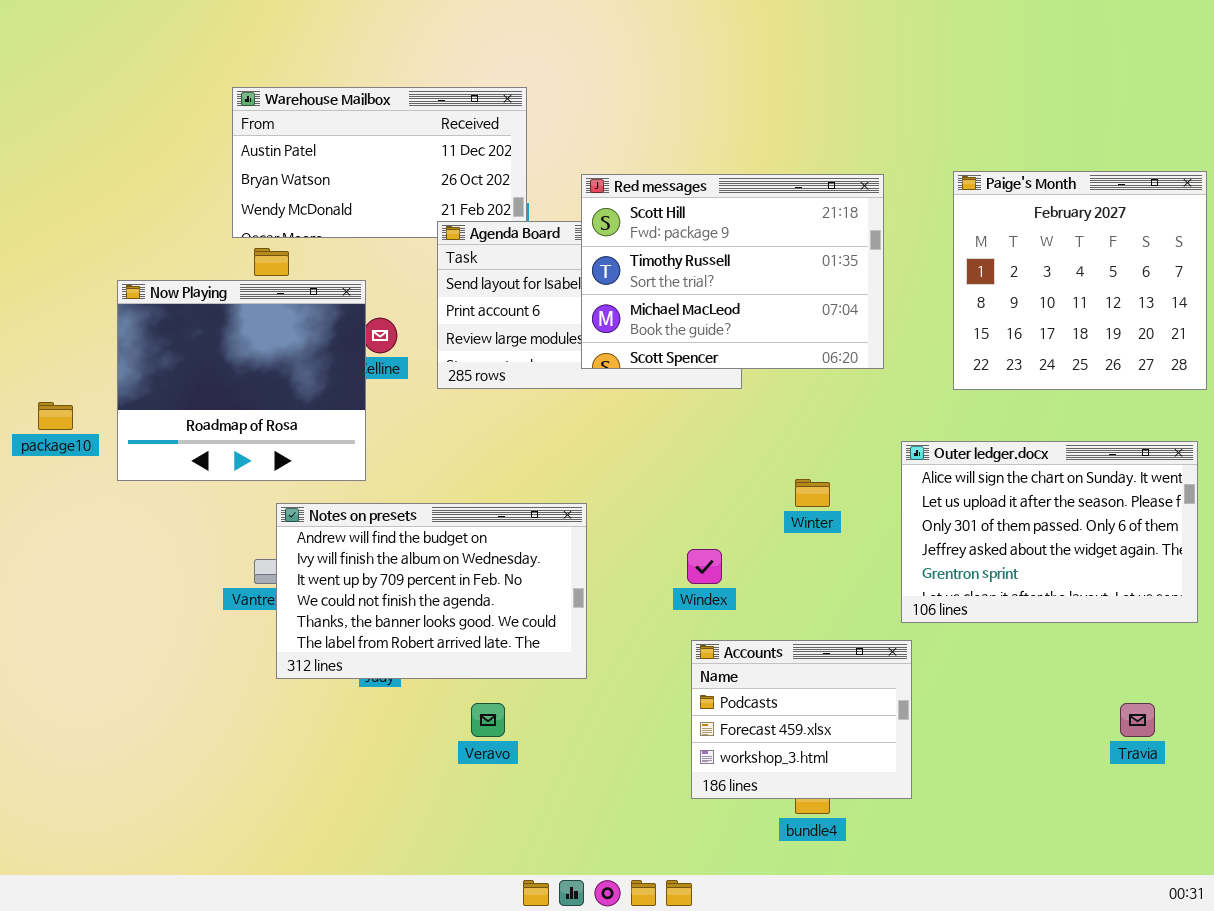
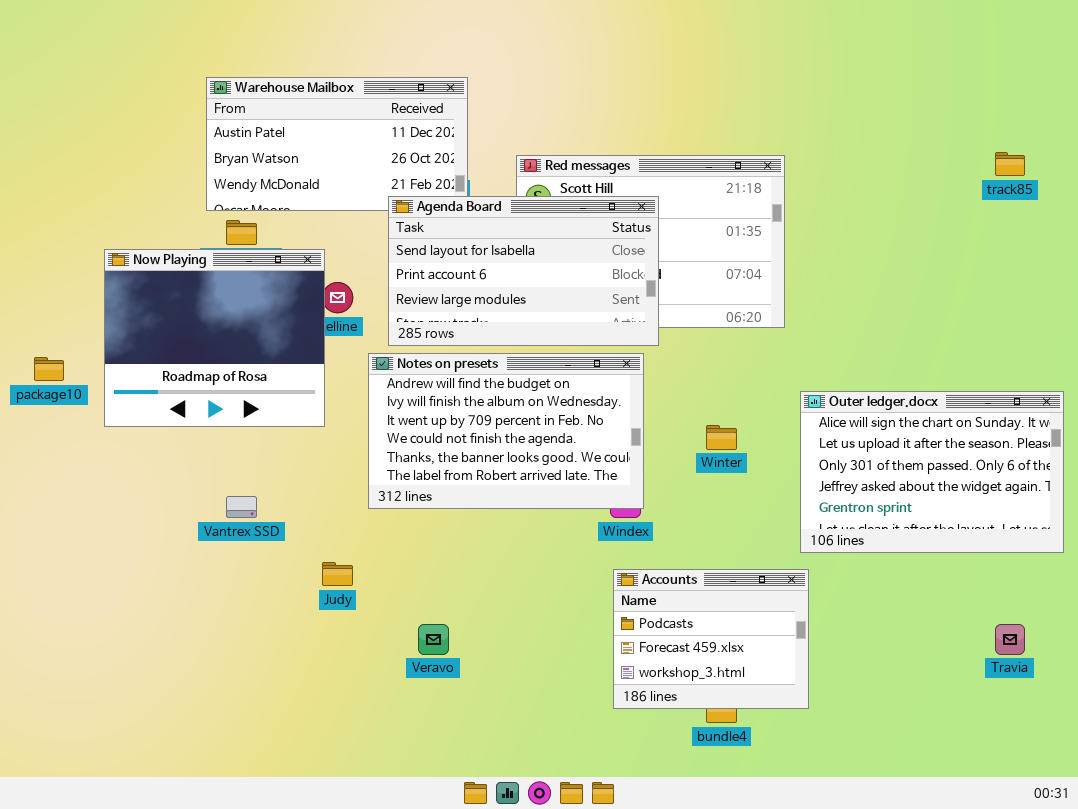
Paige's Month: [953,171,1207,390] -> none, closed
Agenda Board: [437,221,742,389] -> [388,196,659,346], raised
Notes on presets: [276,503,587,679] -> [368,353,644,509], moved

